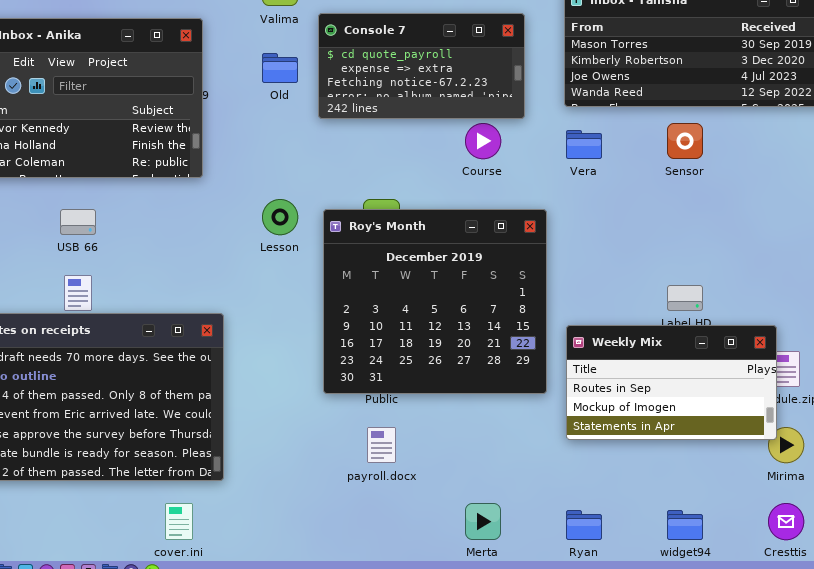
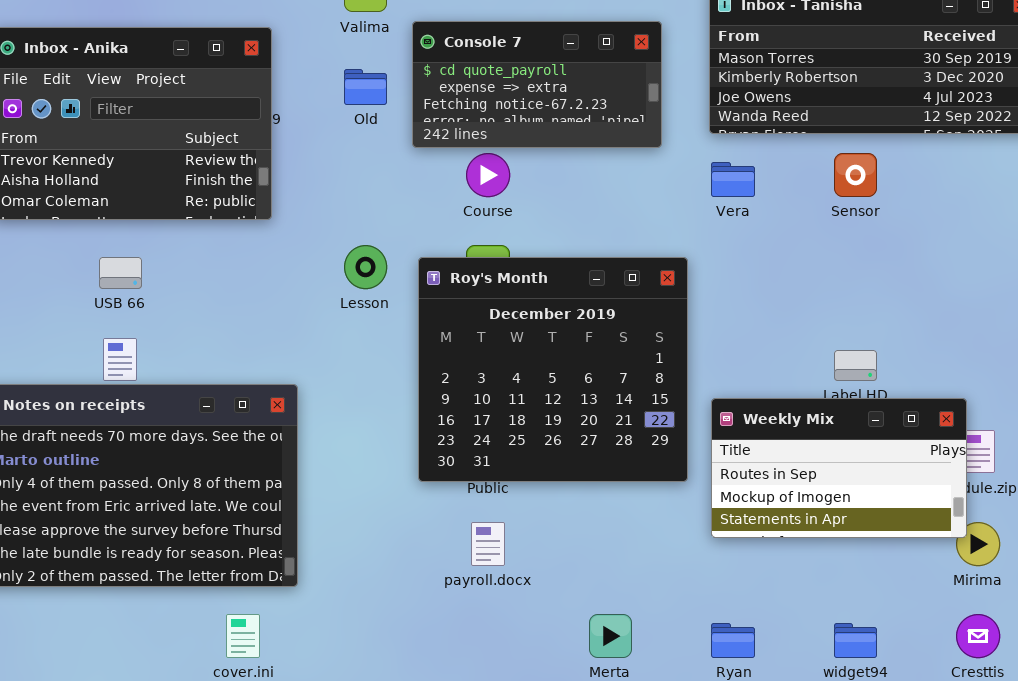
Course: [465,123,501,159] -> [466,153,510,197], moved

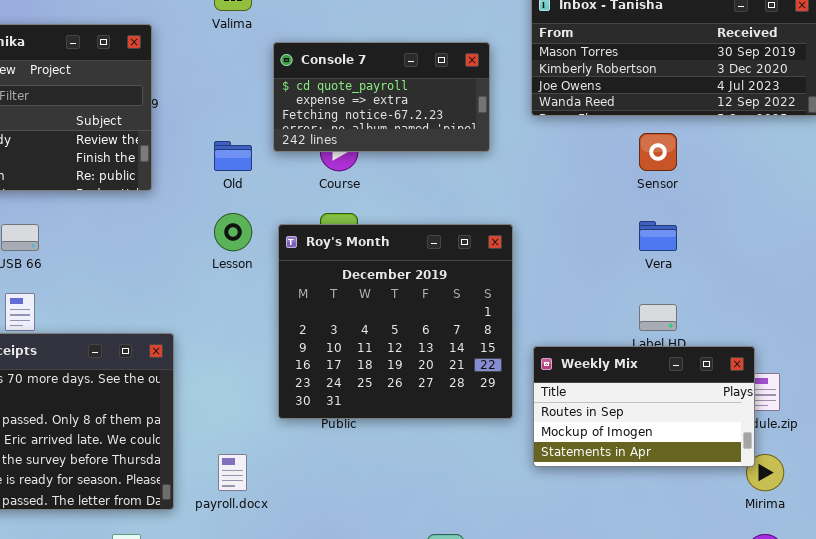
Console 7: [412,21,662,148] -> [273,42,490,152], moved
Old: [344,69,387,105] -> [214,141,252,171], moved
Vera: [711,162,755,197] -> [639,221,677,251], moved
payroll.docx: [471,522,505,566] -> [218,454,247,491], moved

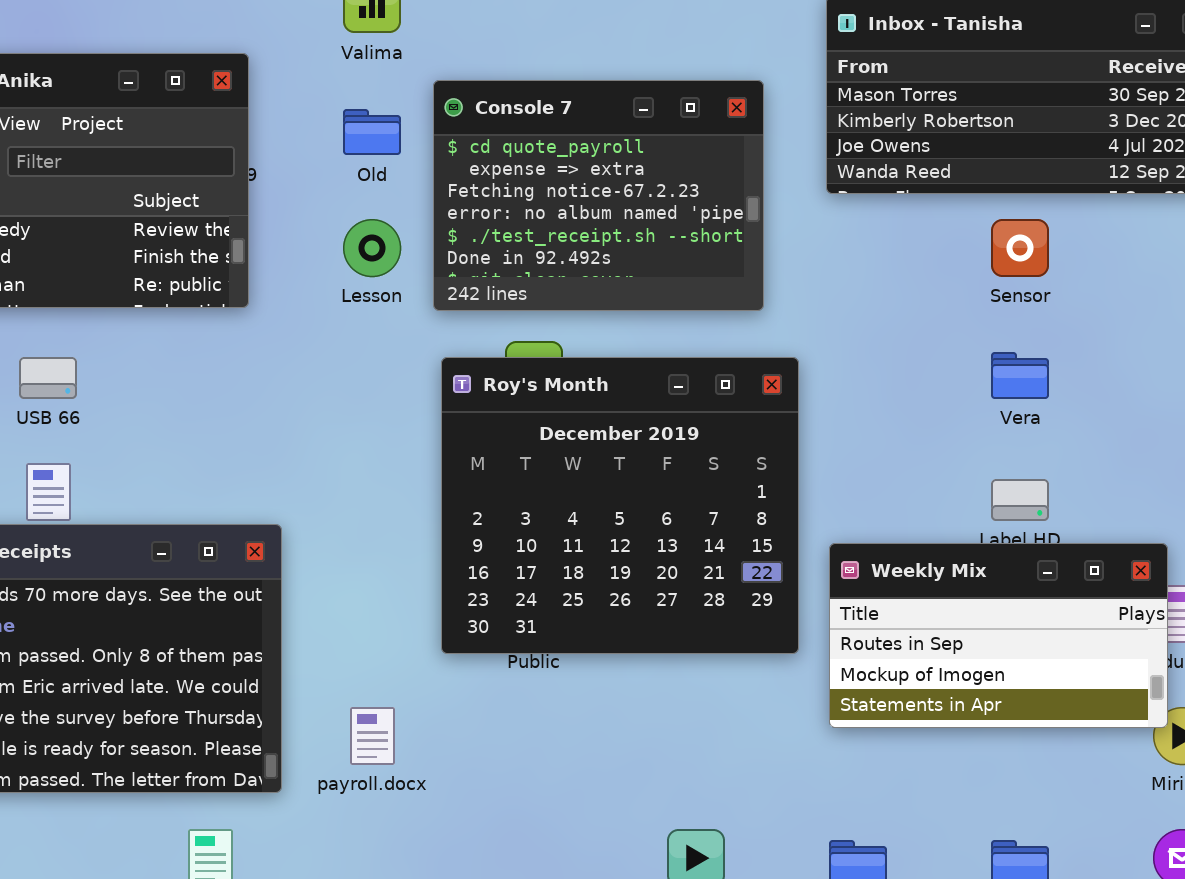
Console 7: [273,42,490,152] -> [433,80,764,311], resized
Old: [214,141,252,171] -> [343,109,401,155], moved
Lesson: [214,213,252,251] -> [343,219,401,277], moved

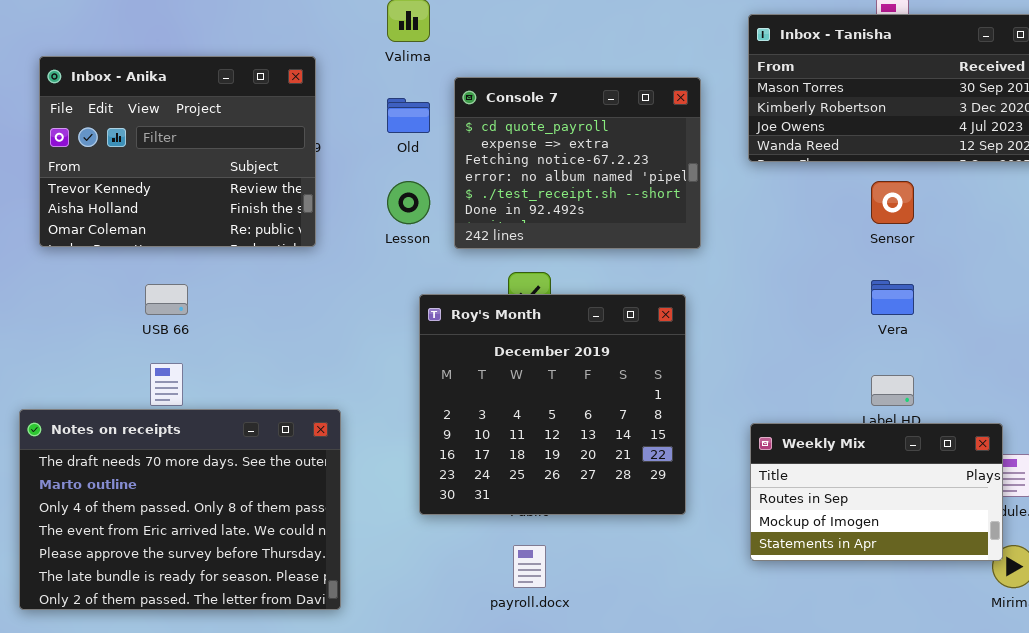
Roy's Month: [441,357,799,654] -> [419,294,686,515], moved
payroll.docx: [350,707,395,765] -> [513,545,546,588], moved

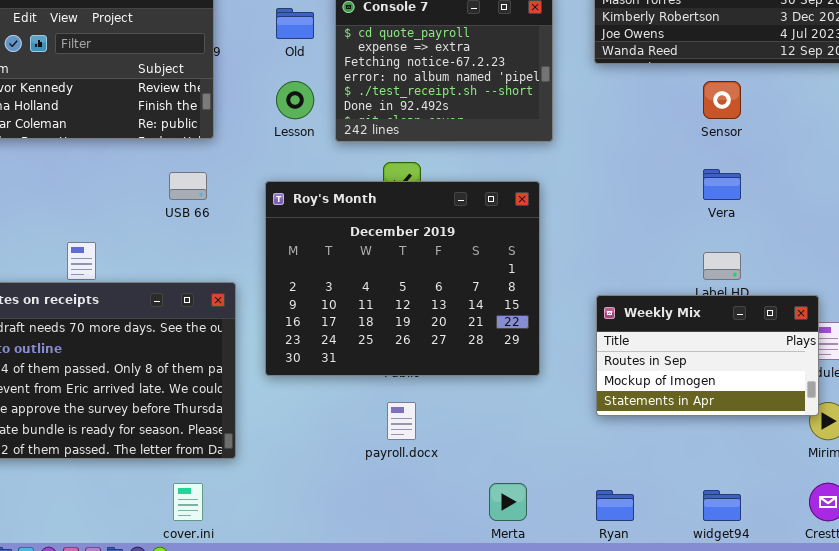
USB 66: [145,284,188,315] -> [169,172,207,200], moved
Roy's Month: [419,294,686,515] -> [265,181,540,376], resized

